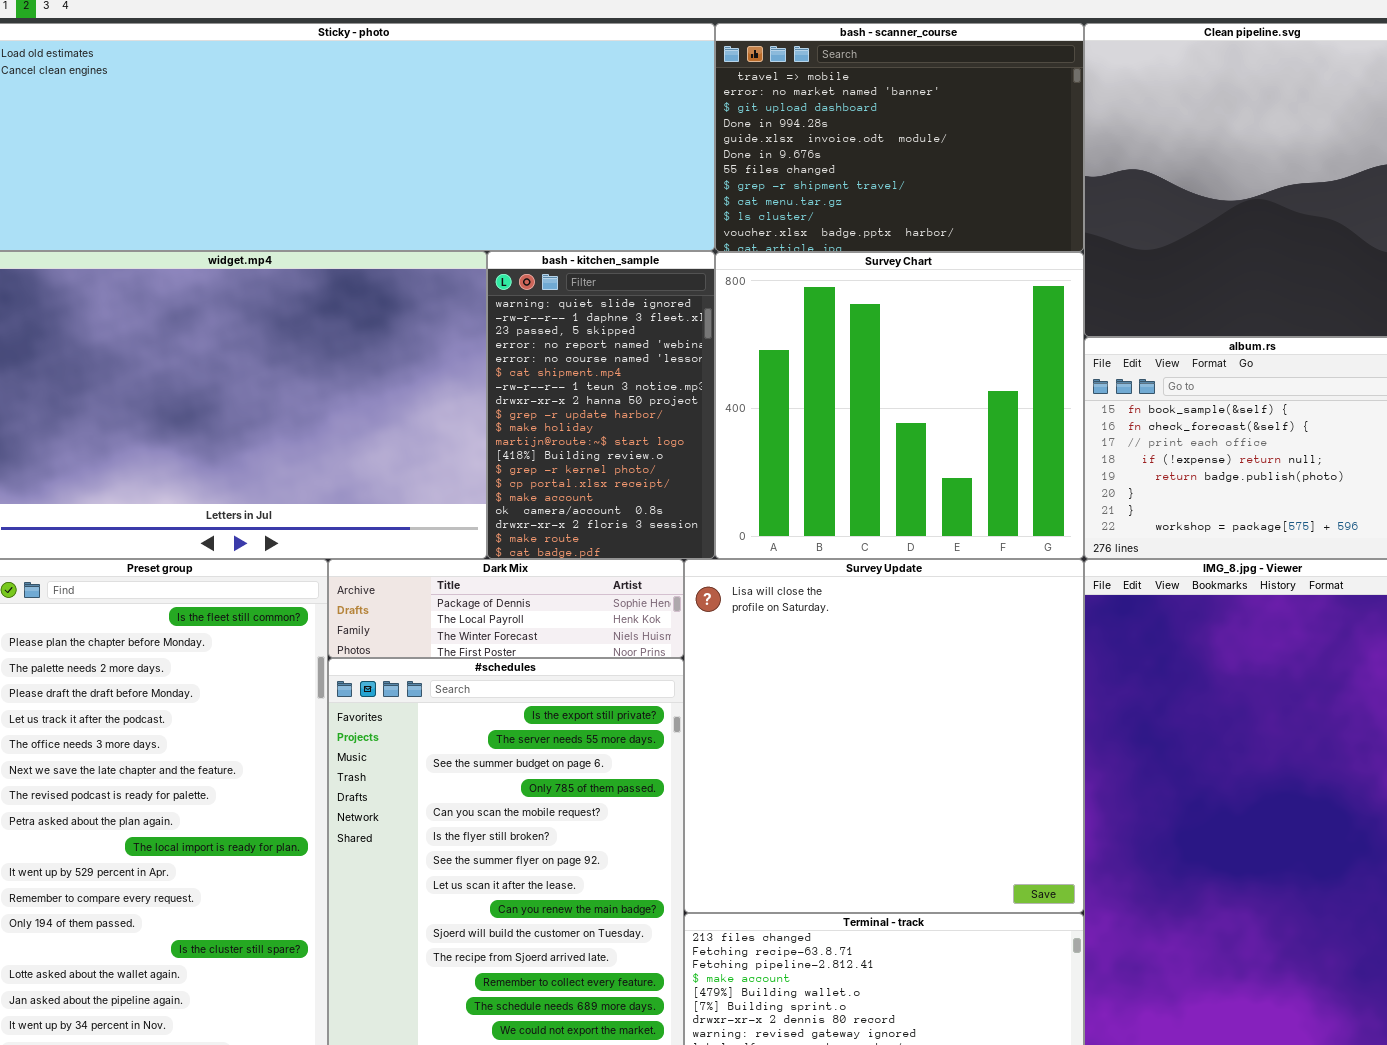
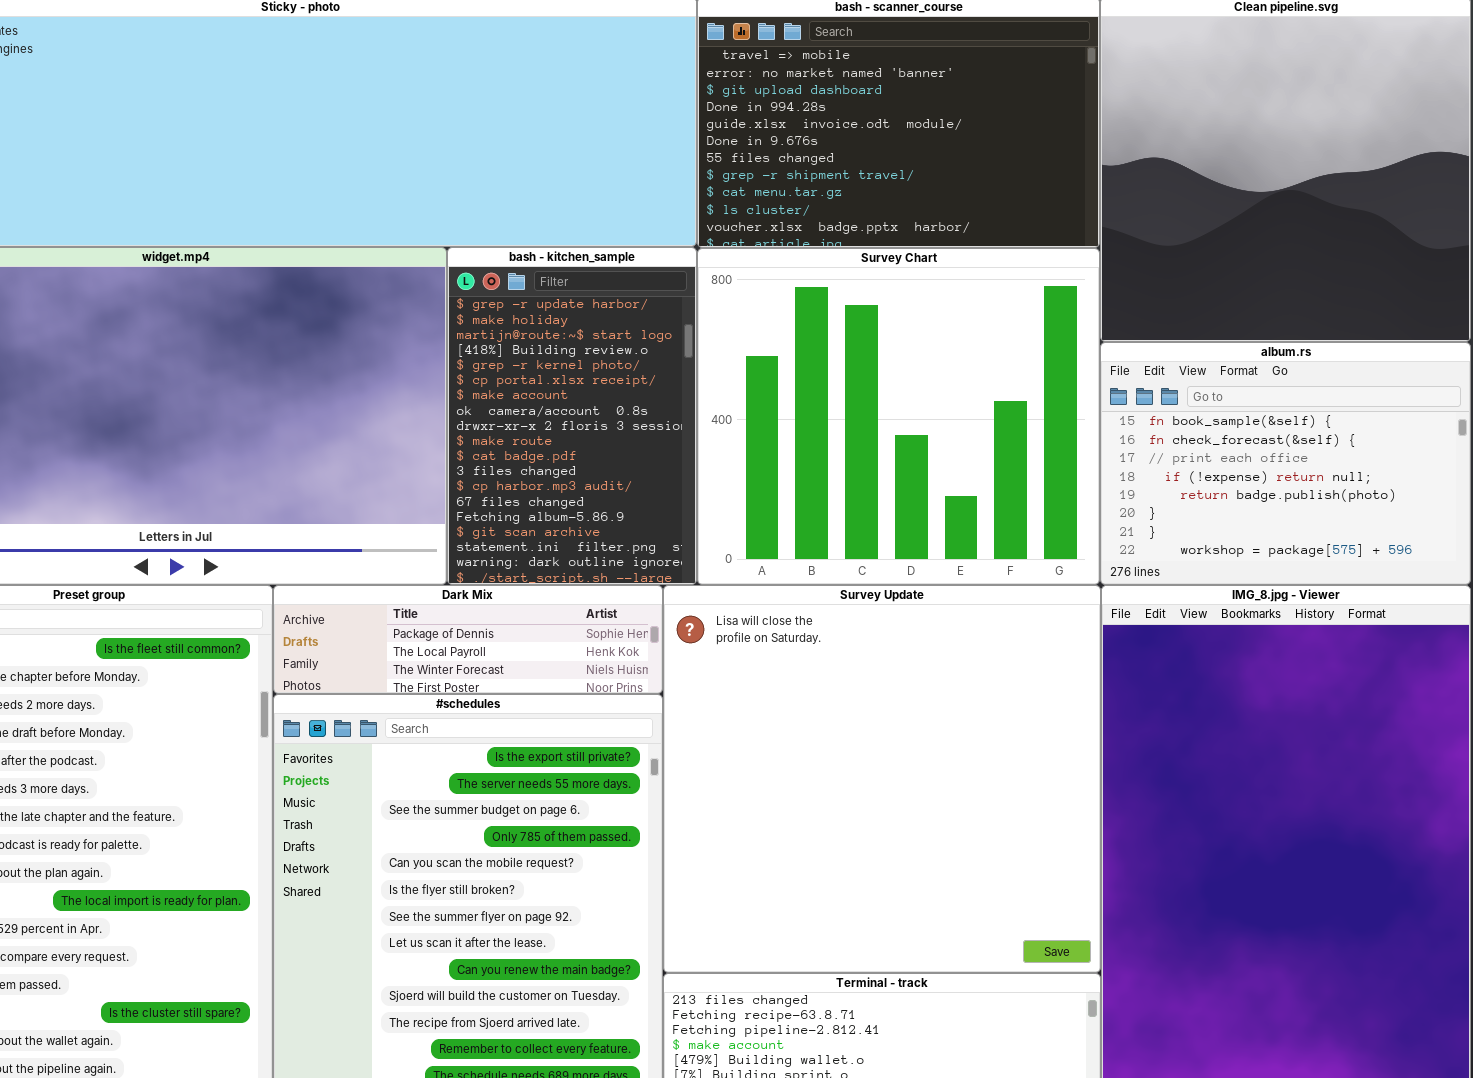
bash - kitchen_sample: [487,251,715,559] -> [447,247,697,585], scrolled down 8 rows

